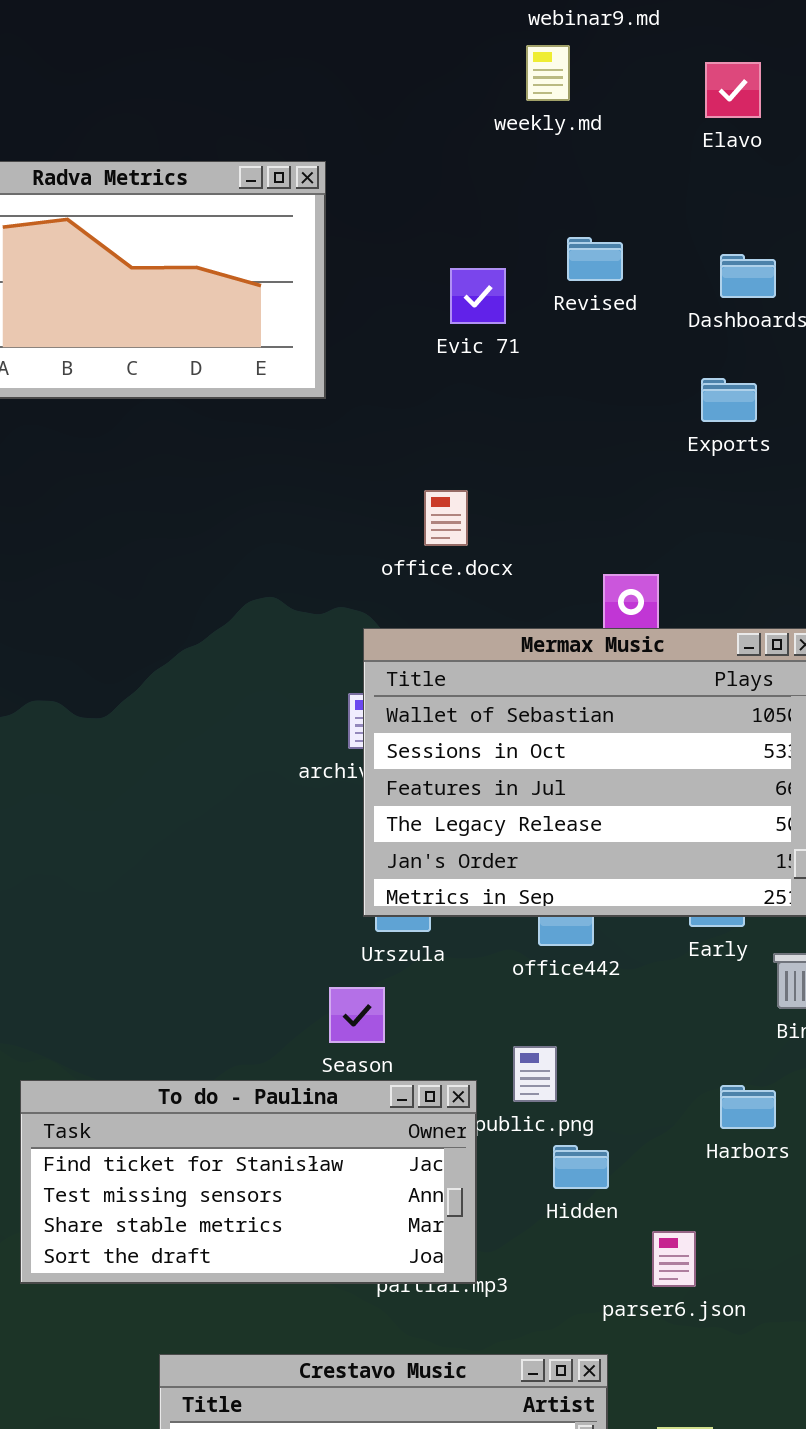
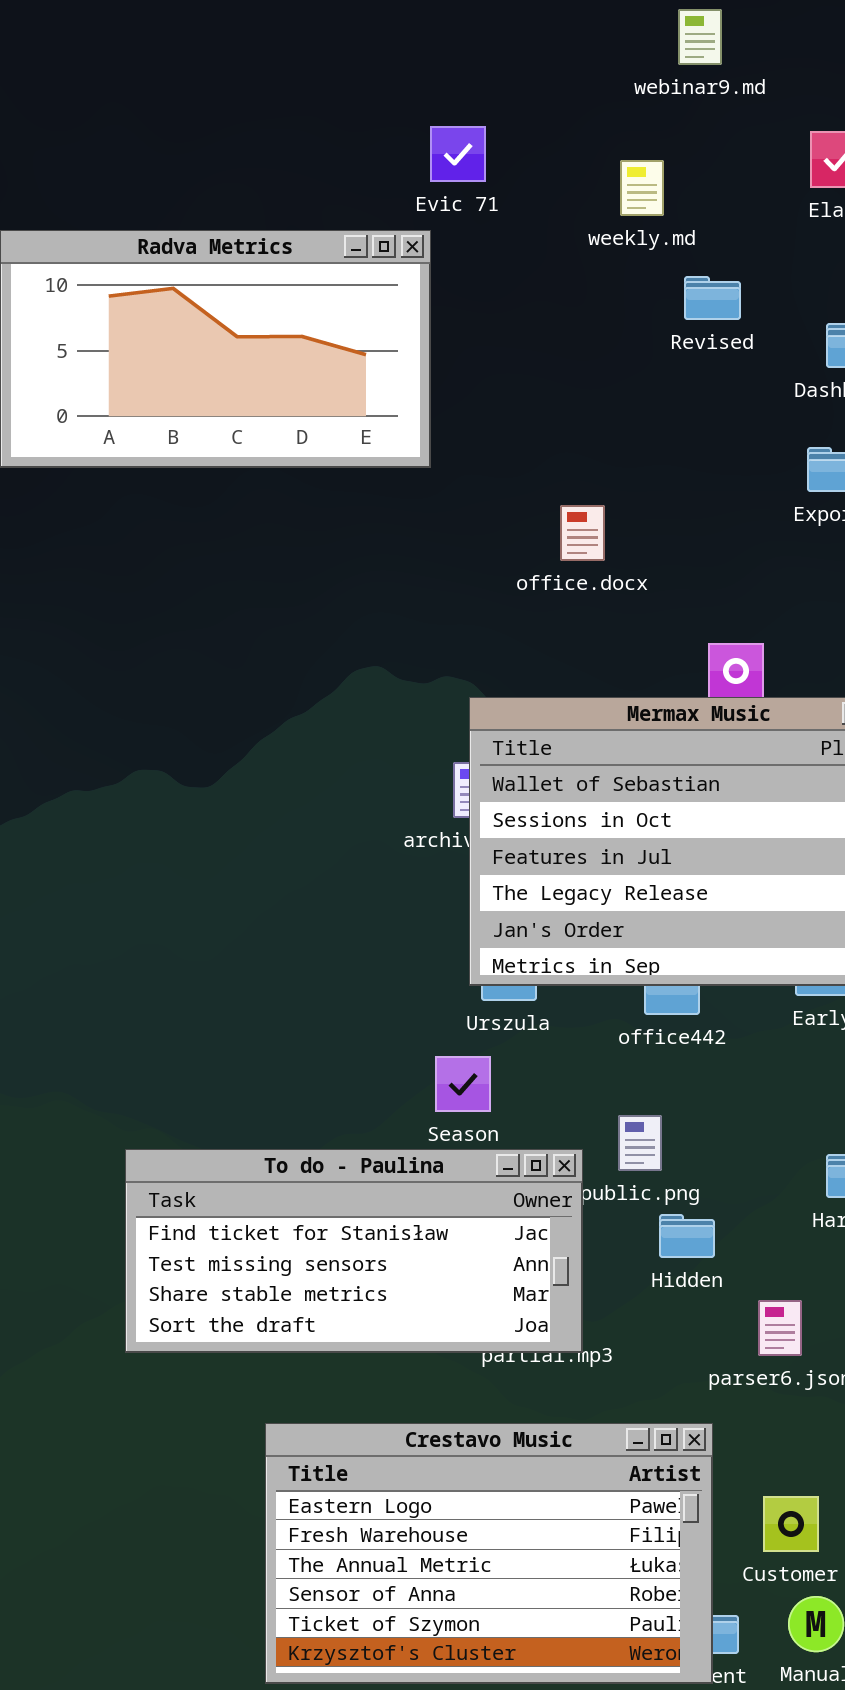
weekly.md: [526,45,570,101] -> [620,160,664,216], moved
Revised: [567,237,623,281] -> [684,276,741,320], moved
Evic 71: [450,268,506,324] -> [430,126,486,182], moved
office.docx: [424,490,468,546] -> [560,505,605,561], moved

